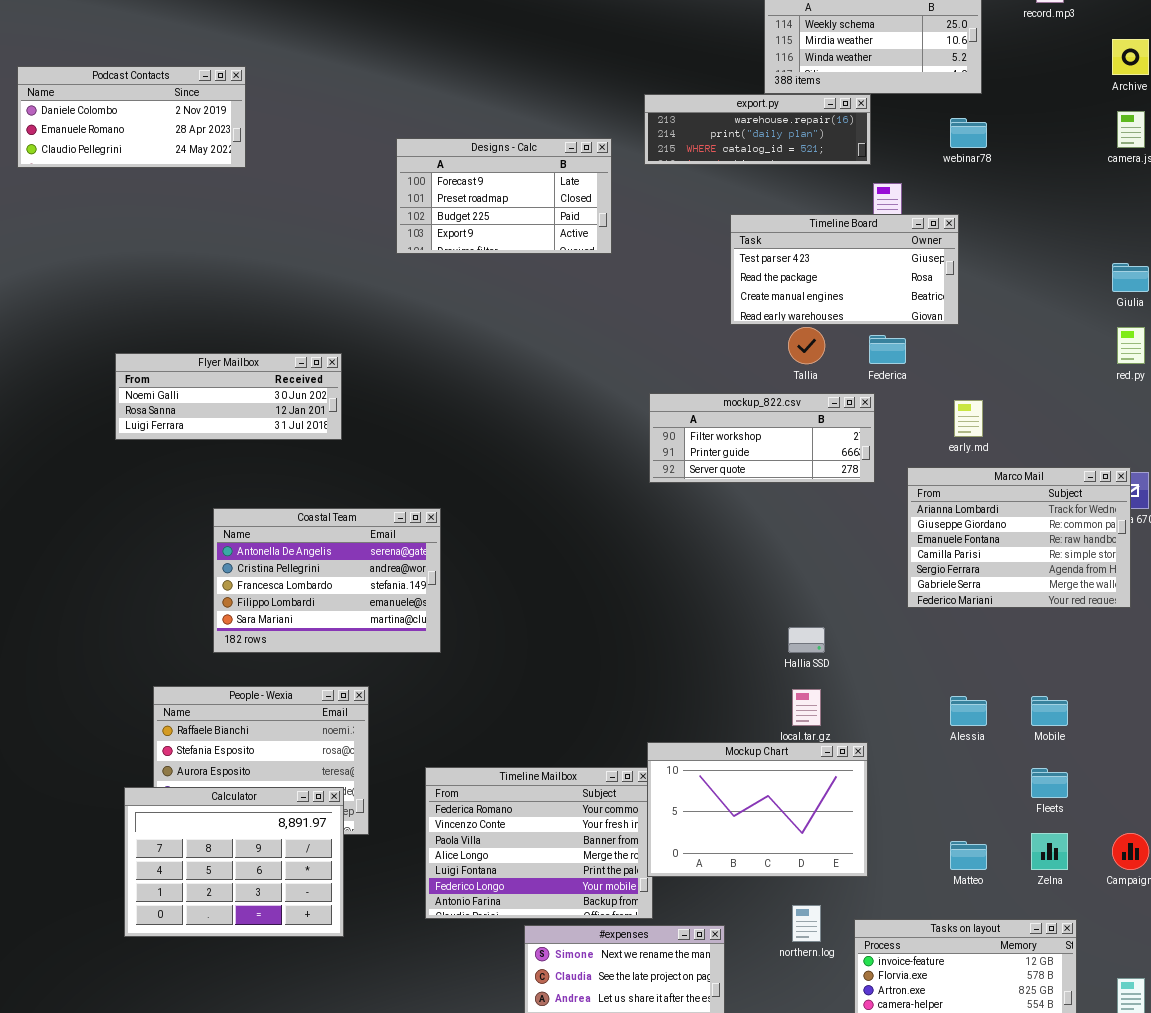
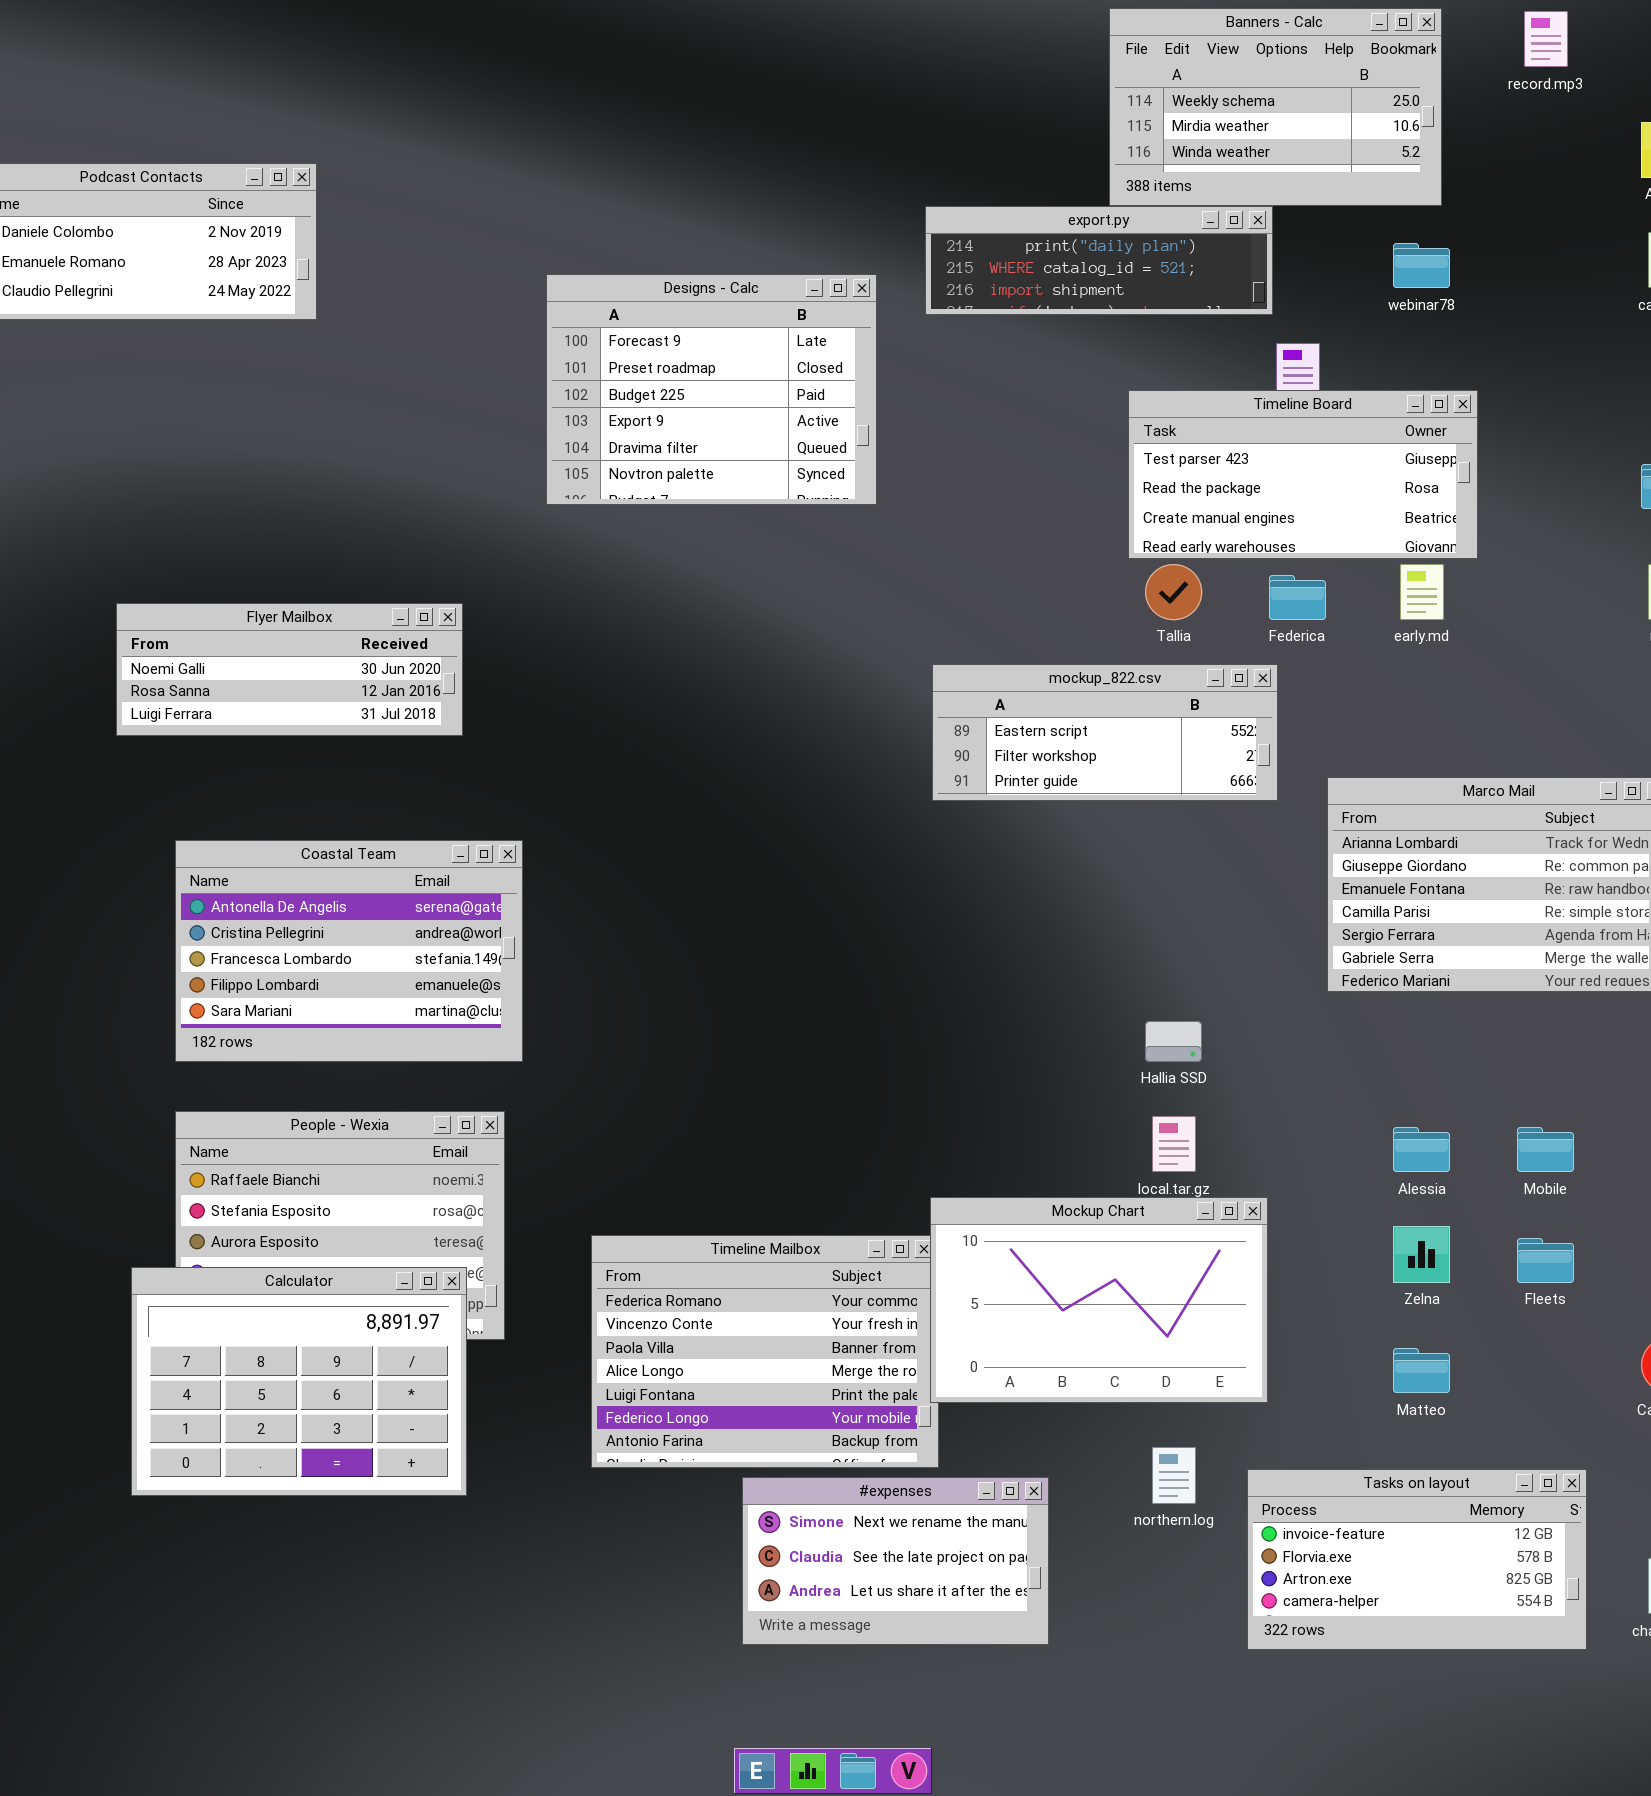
export.py: [644,94,871,165] -> [925,206,1273,315], scrolled down 1 row
Designs - Calc: [396,138,612,254] -> [546,274,877,505], resized
Timeline Board: [730,214,959,325] -> [1128,390,1478,559], moved
mockup_822.csv: [649,393,875,483] -> [932,664,1278,801], scrolled up 1 row
early.md: [954,400,983,437] -> [1400,564,1444,620], moved
Coastal Team: [213,508,441,653] -> [175,840,523,1062], moved
Zelna: [1031,833,1068,870] -> [1393,1226,1450,1283], moved

